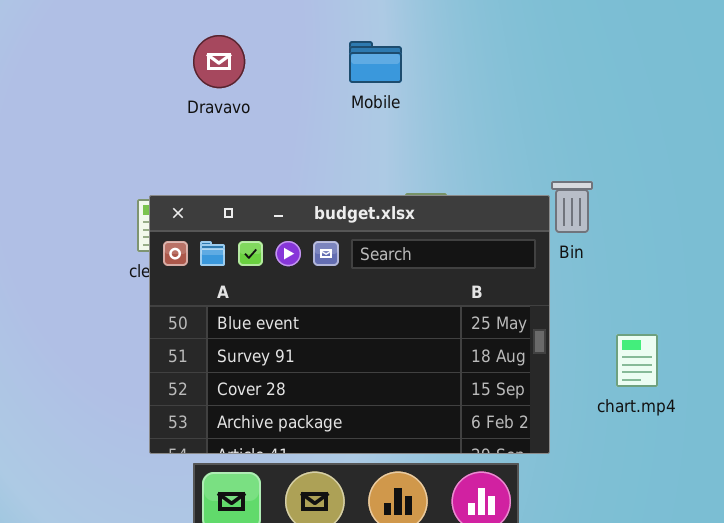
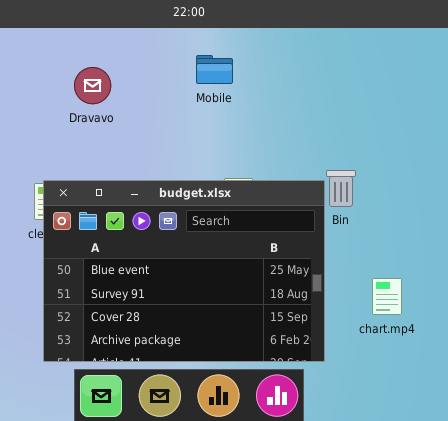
Mobile: [349,41,402,83] -> [196,55,233,84], moved

